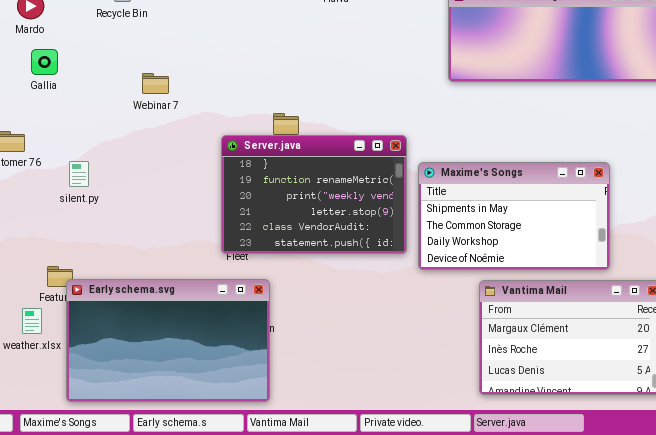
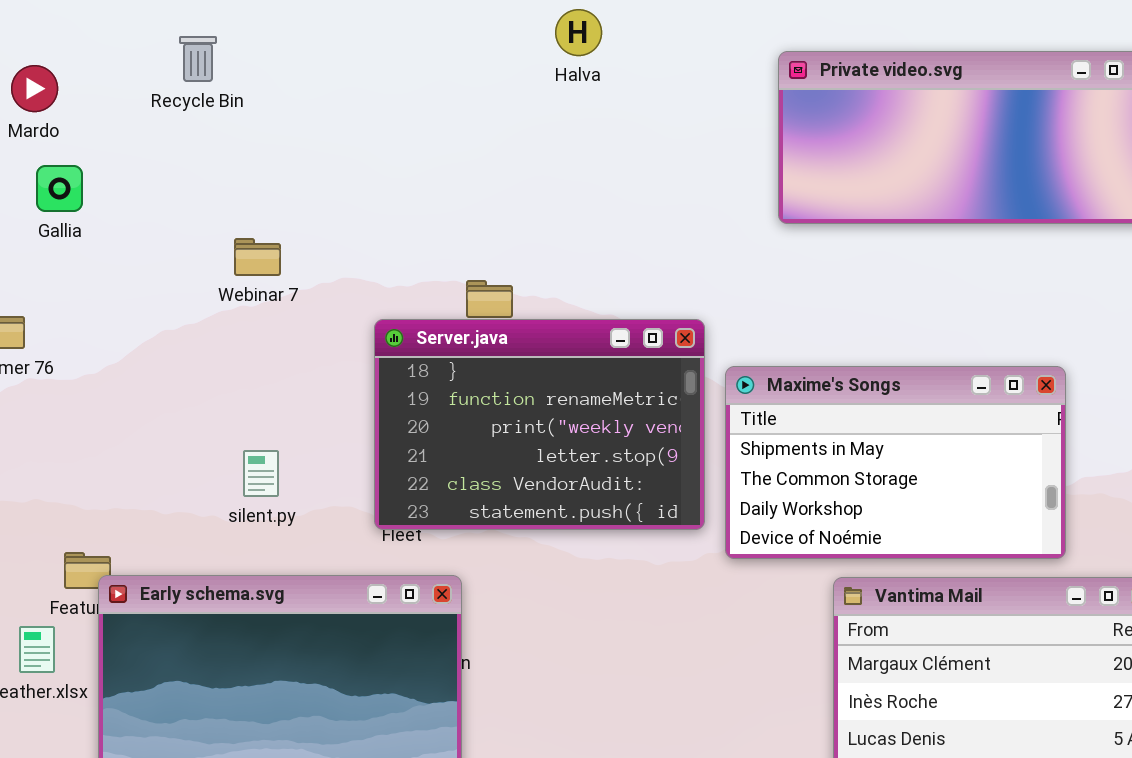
Webinar 7: [142,73,169,94] -> [234,238,281,276], moved
silent.py: [69,161,89,187] -> [243,450,279,497], moved

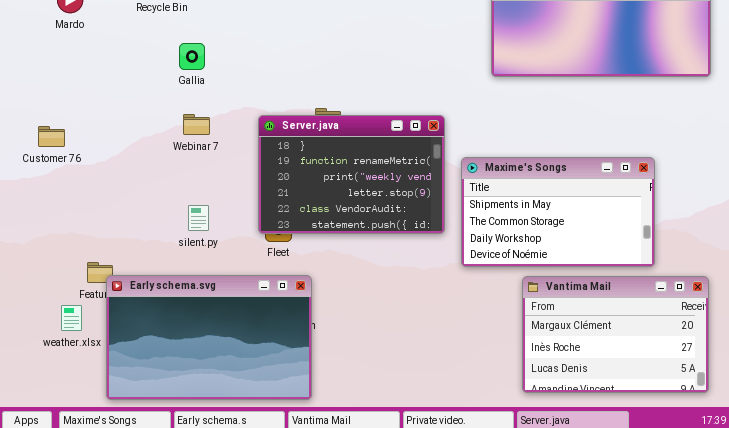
Gallia: [36,165,83,212] -> [179,43,205,70], moved
Webinar 7: [234,238,281,276] -> [183,114,210,135], moved
Server.java: [374,319,705,530] -> [258,115,445,234], moved

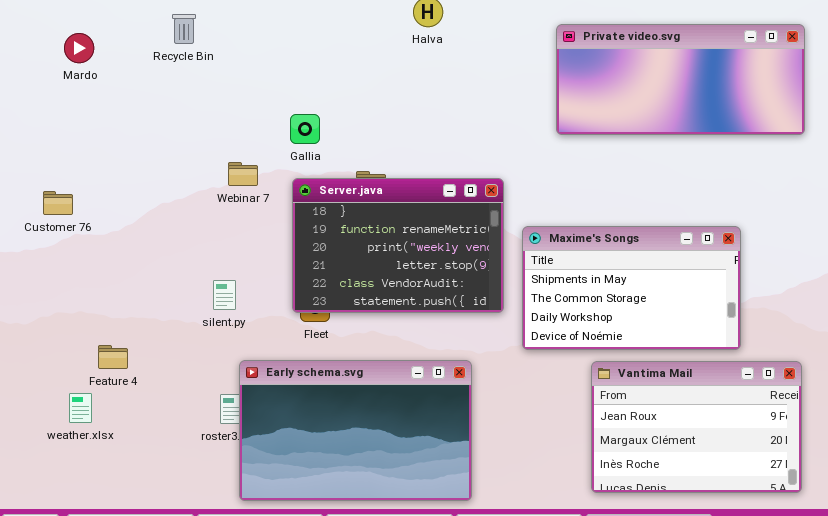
Gallia: [179,43,205,70] -> [290,114,320,144], moved
Webinar 7: [183,114,210,135] -> [228,162,258,186], moved
Early schema.svg: [106,275,312,400] -> [239,360,472,501], moved
Vantima Mail: [522,276,709,393] -> [591,361,802,493], scrolled up 1 row

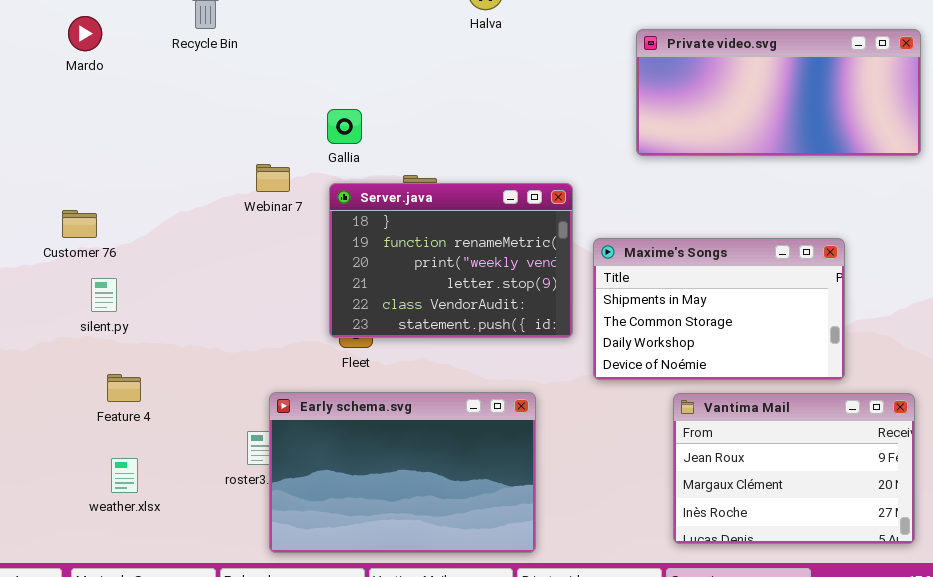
Private video.svg: [556,24,805,135] -> [636,29,921,156], moved
Customer 76: [43,191,73,215] -> [62,210,97,238], moved
silent.py: [213,280,236,310] -> [91,278,117,312], moved
weather.xlsx: [69,393,92,423] -> [111,458,138,493], moved

